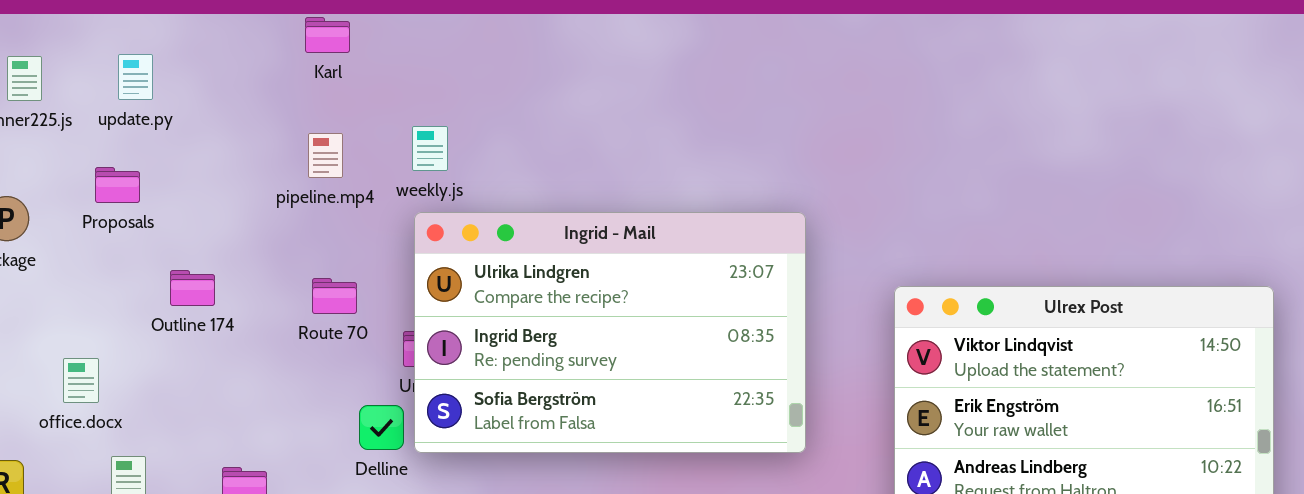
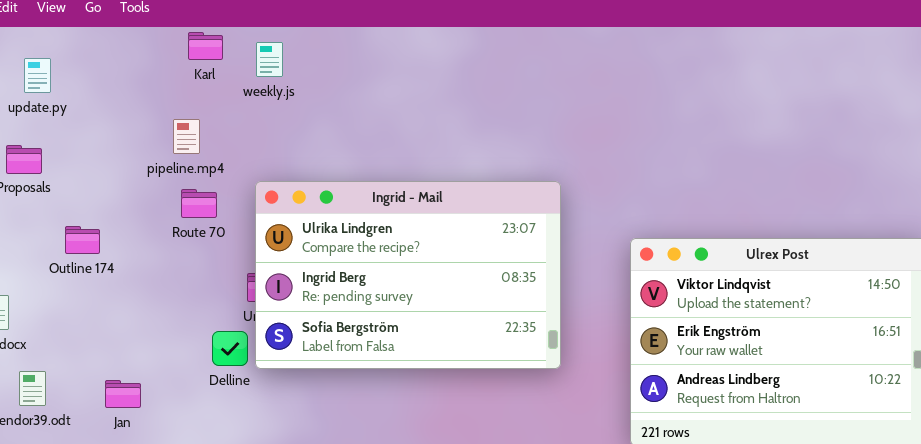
Karl: [305,17,350,53] -> [188,32,223,60], moved
weekly.js: [412,126,448,171] -> [256,42,283,77], moved
Route 70: [312,278,357,314] -> [181,189,217,218], moved

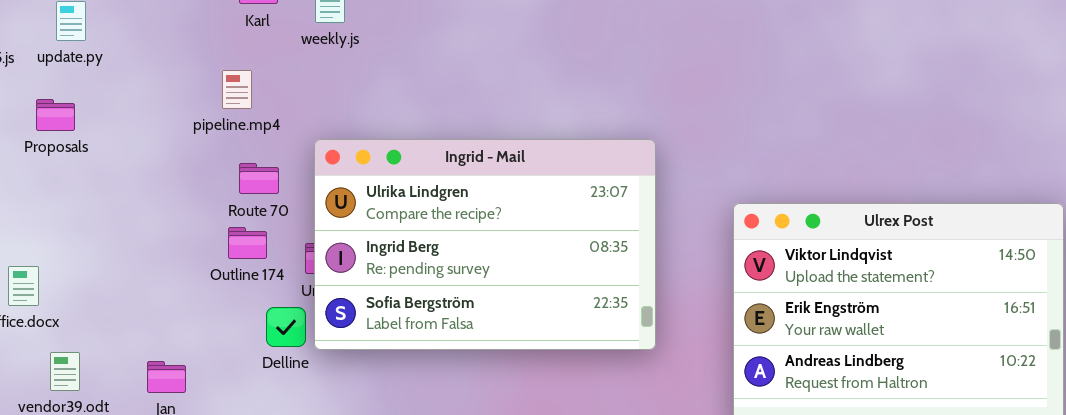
Route 70: [181,189,217,218] -> [239,163,279,194], moved
Outline 174: [65,226,100,254] -> [228,227,267,259], moved

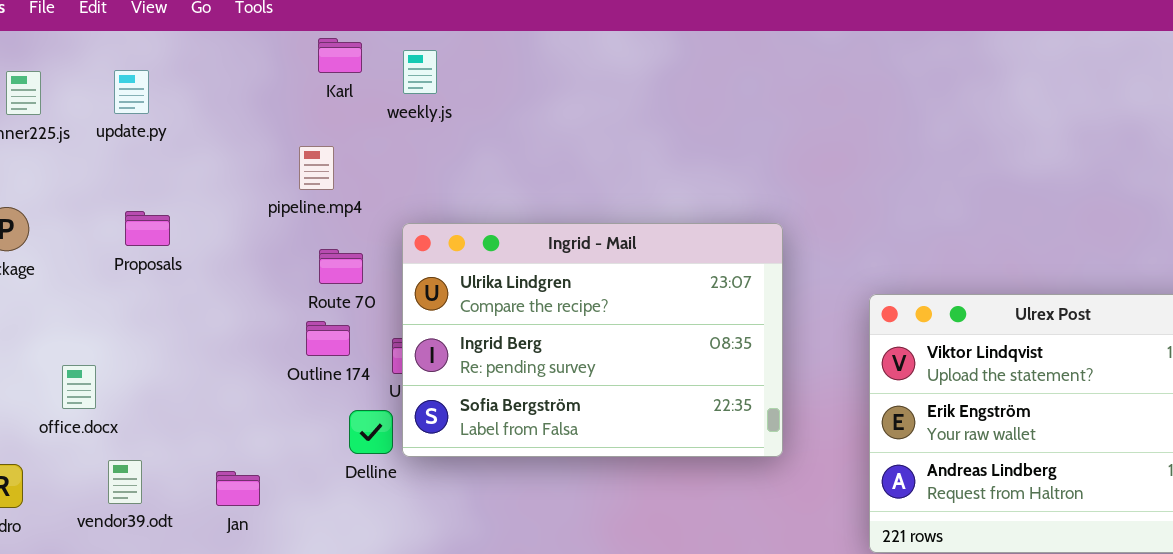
Proposals: [36,99,75,131] -> [125,211,170,246], moved

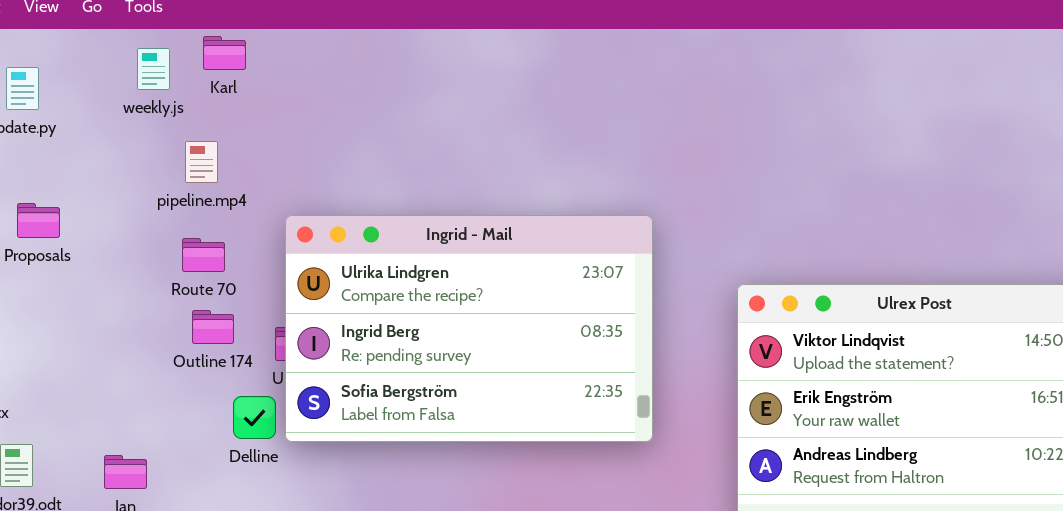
weekly.js: [403,50,437,94] -> [137,48,170,90], moved
Route 70: [319,249,363,284] -> [182,238,225,272], moved

